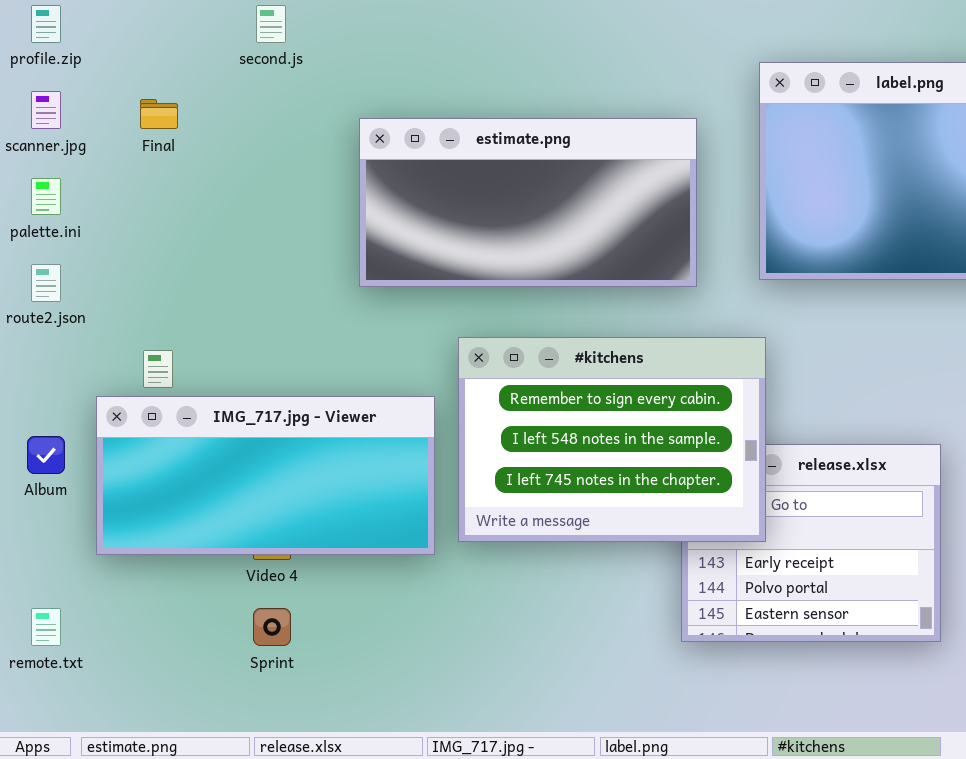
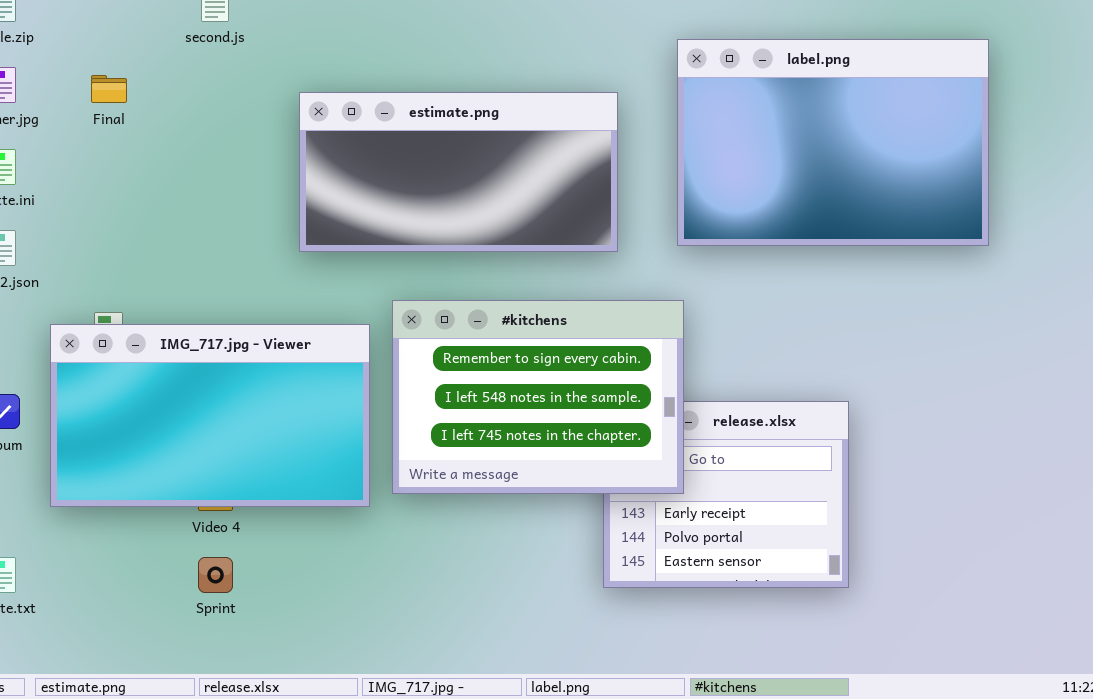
IMG_717.jpg - Viewer: [96,396,435,555] -> [50,324,370,507], resized

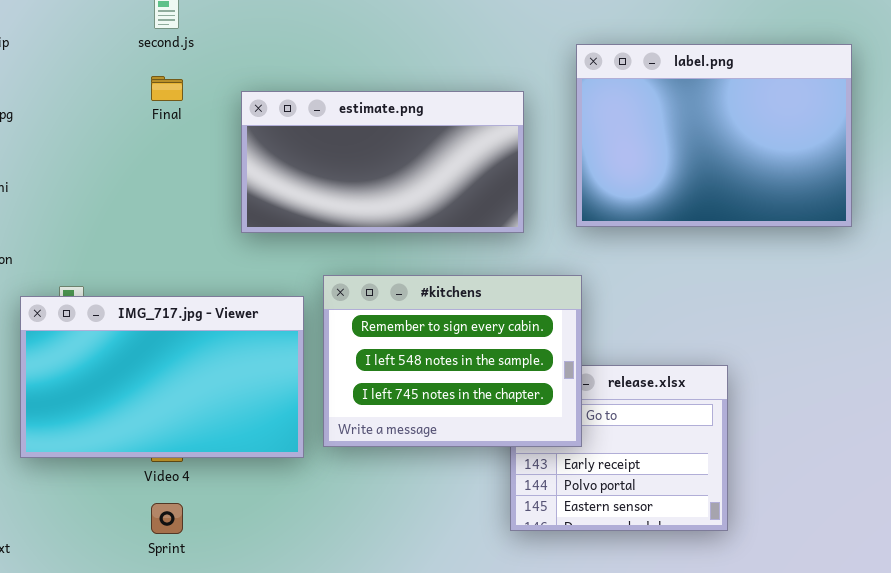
Final: [91,75,127,103] -> [151,76,183,101], moved

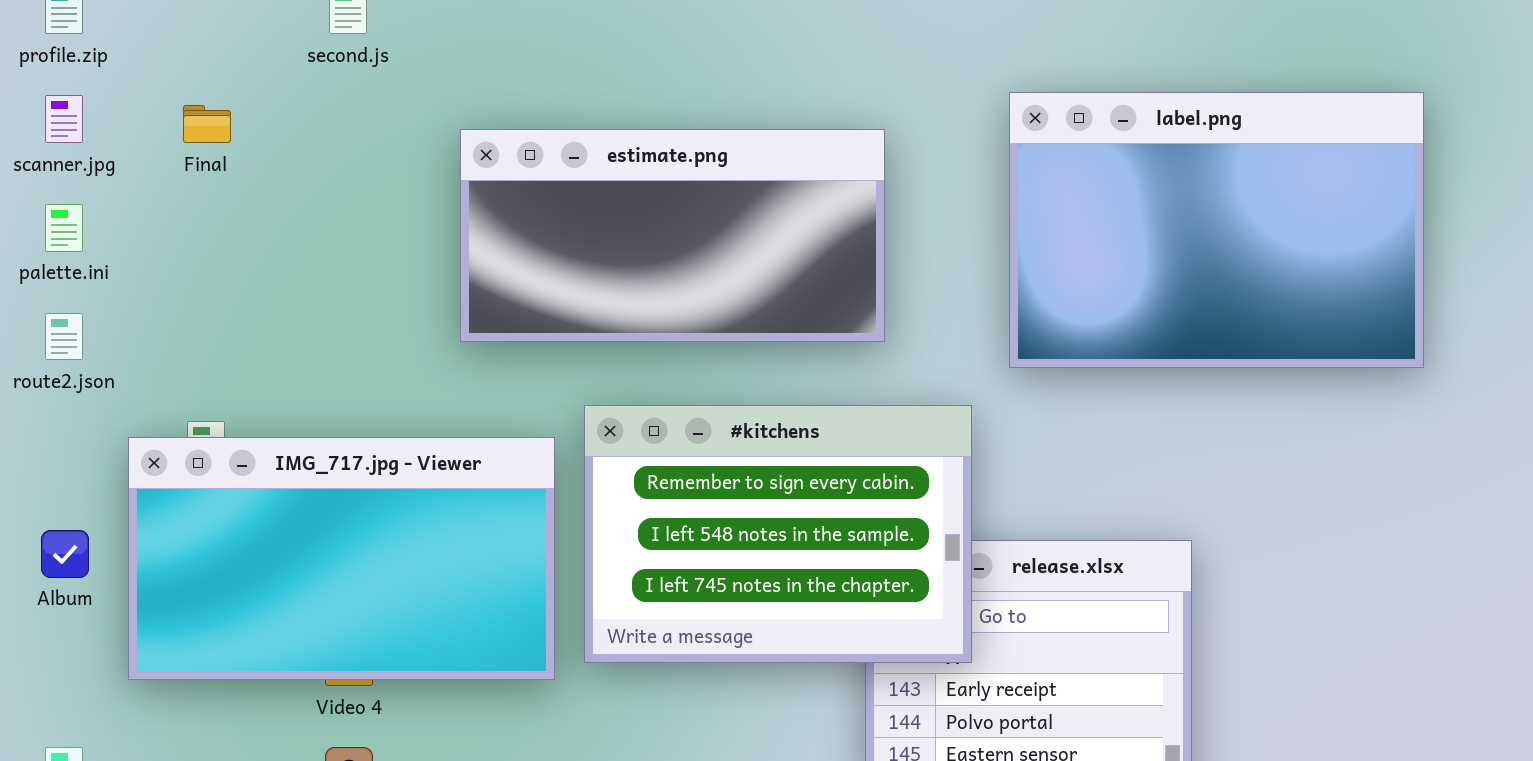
label.png: [576,44,852,227] -> [1009,92,1424,368], moved
Final: [151,76,183,101] -> [183,105,231,143], moved

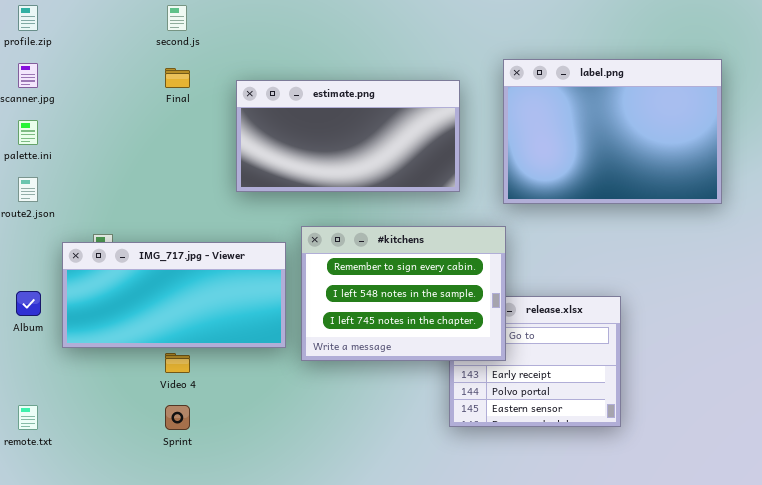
label.png: [1009,92,1424,368] -> [503,59,722,204], moved
Final: [183,105,231,143] -> [165,68,190,88], moved
IMG_717.jpg - Viewer: [128,437,555,680] -> [62,242,286,348], resized

